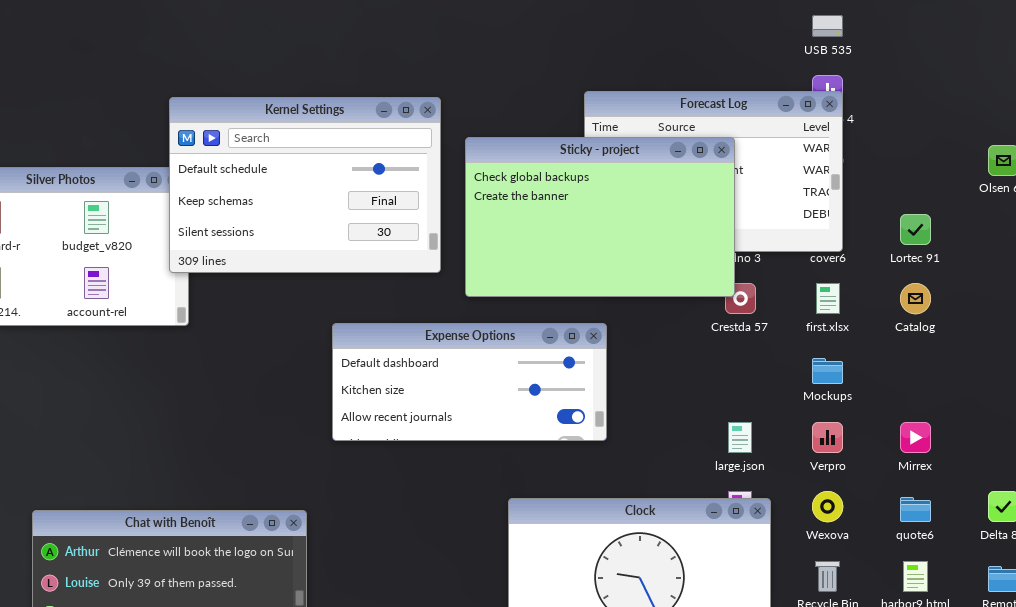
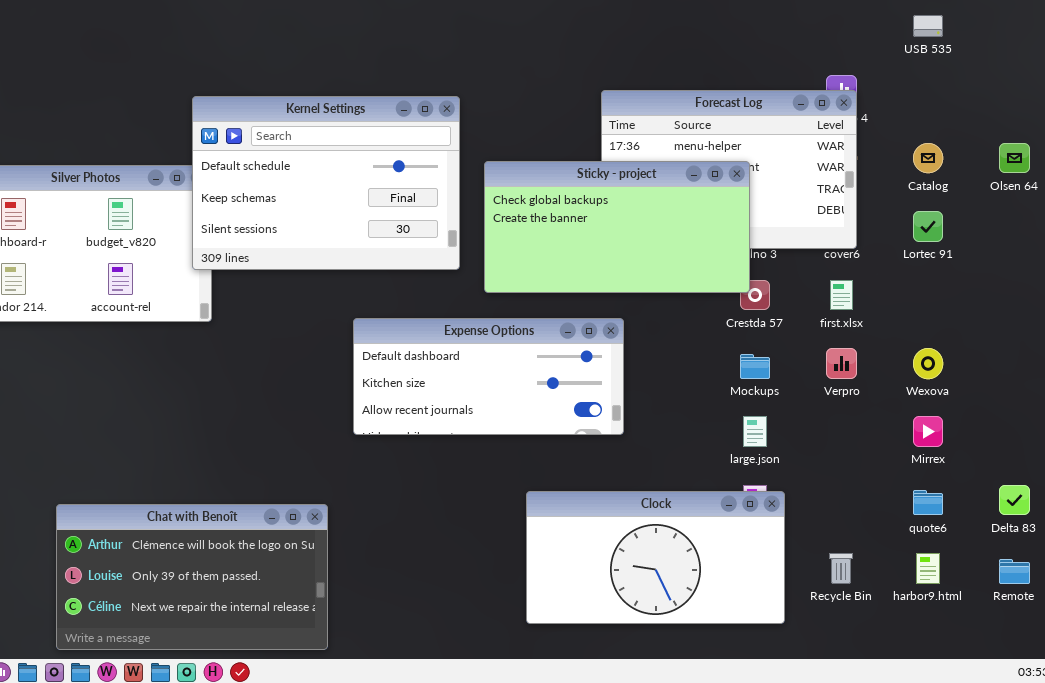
USB 535: [812,15,843,37] -> [913,15,943,37], moved
Sticky - project: [465,137,735,297] -> [484,161,750,293], resized
Catalog: [900,283,931,314] -> [913,143,943,173], moved
Mockups: [812,358,843,384] -> [740,354,770,379], moved
Verpro: [812,422,843,453] -> [826,348,857,379], moved
Wexova: [812,491,843,522] -> [913,348,943,379], moved

